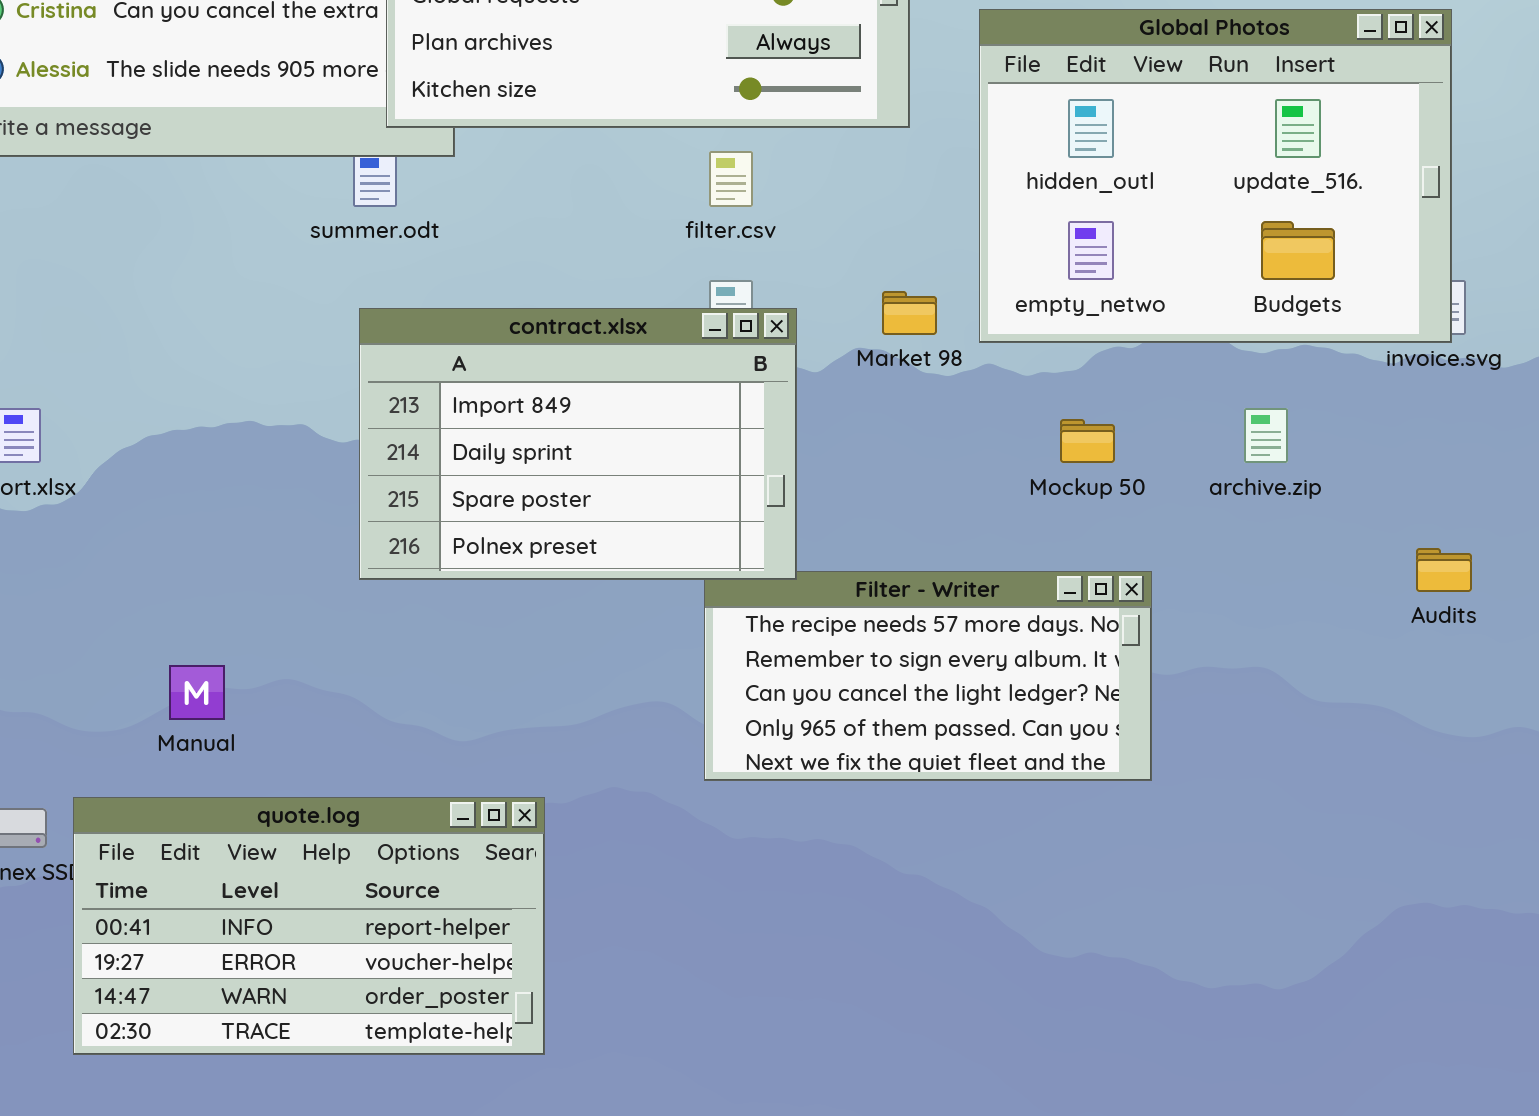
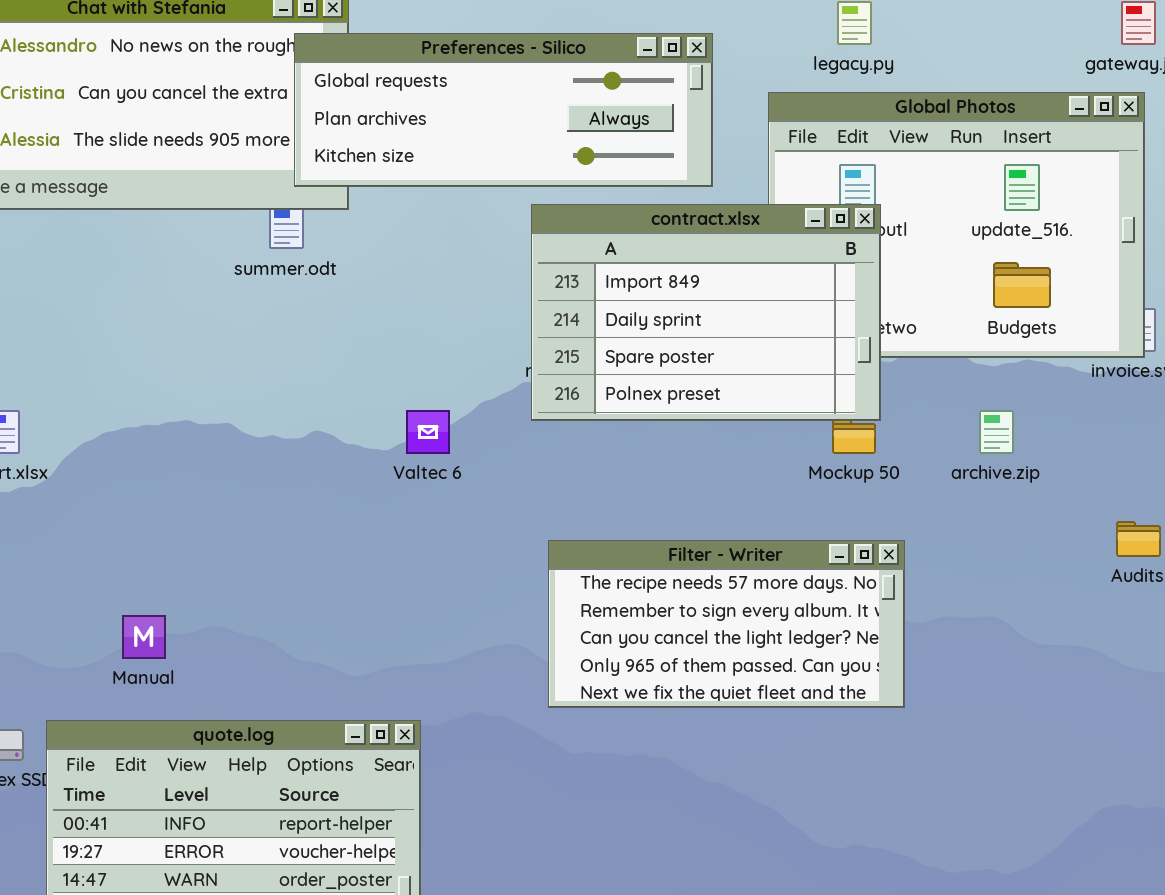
contract.xlsx: [359,308,797,580] -> [531,204,881,421], moved

